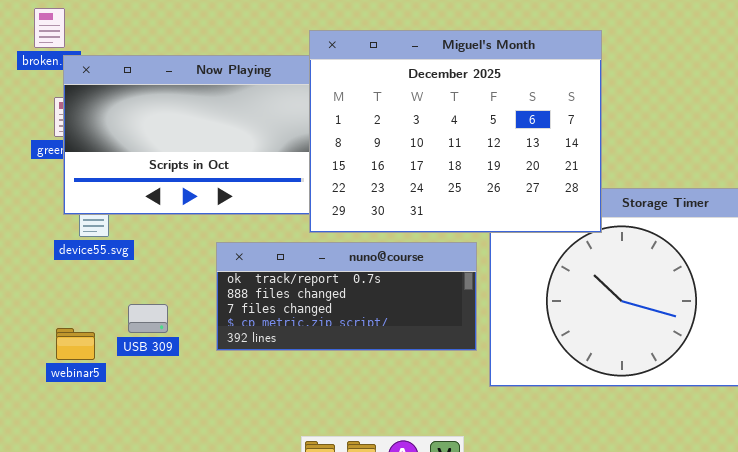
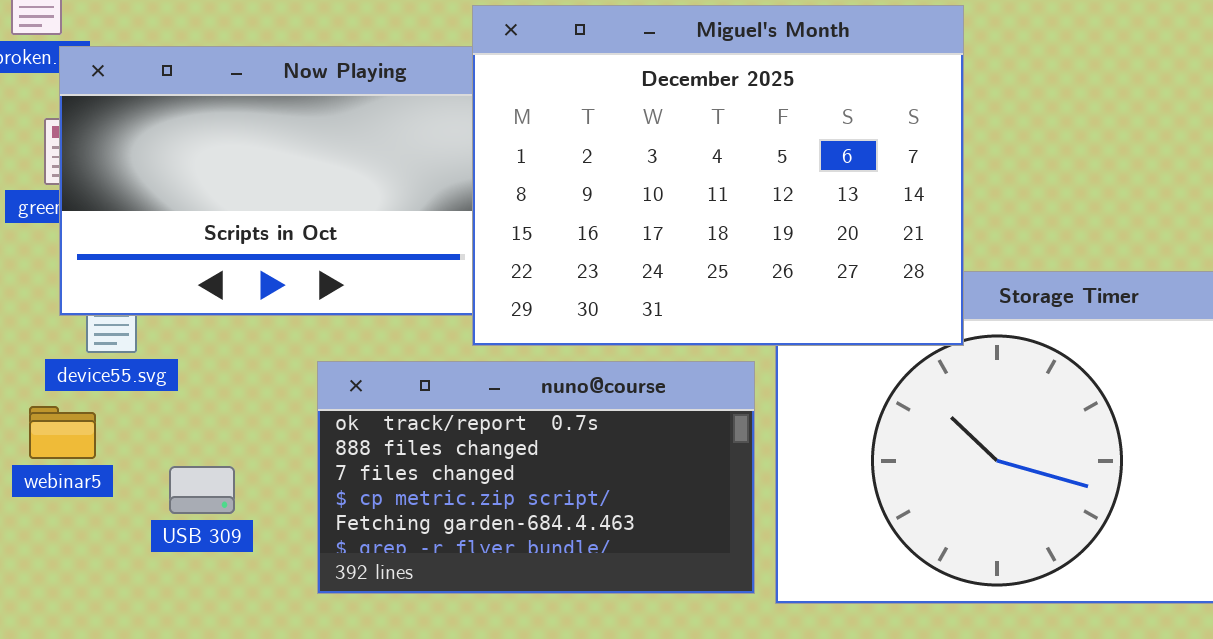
nuno@course: [216,242,477,351] -> [317,361,755,594], resized
webinar5: [56,328,95,360] -> [29,406,96,459], moved

